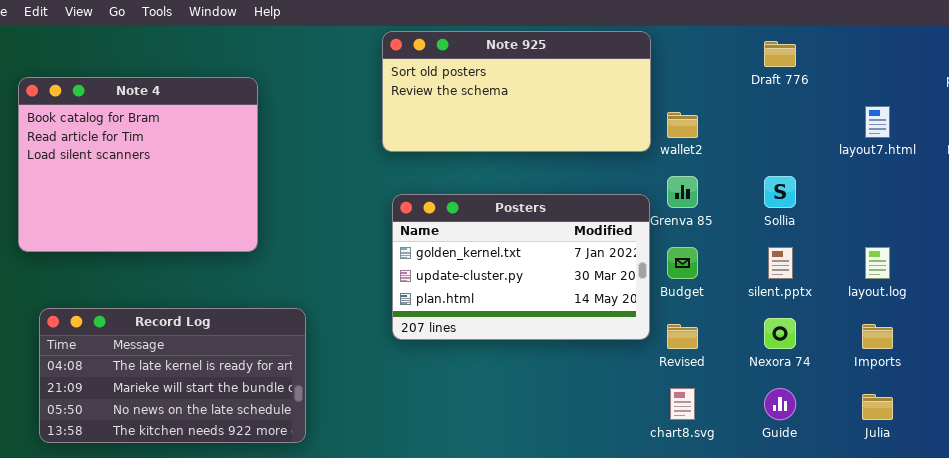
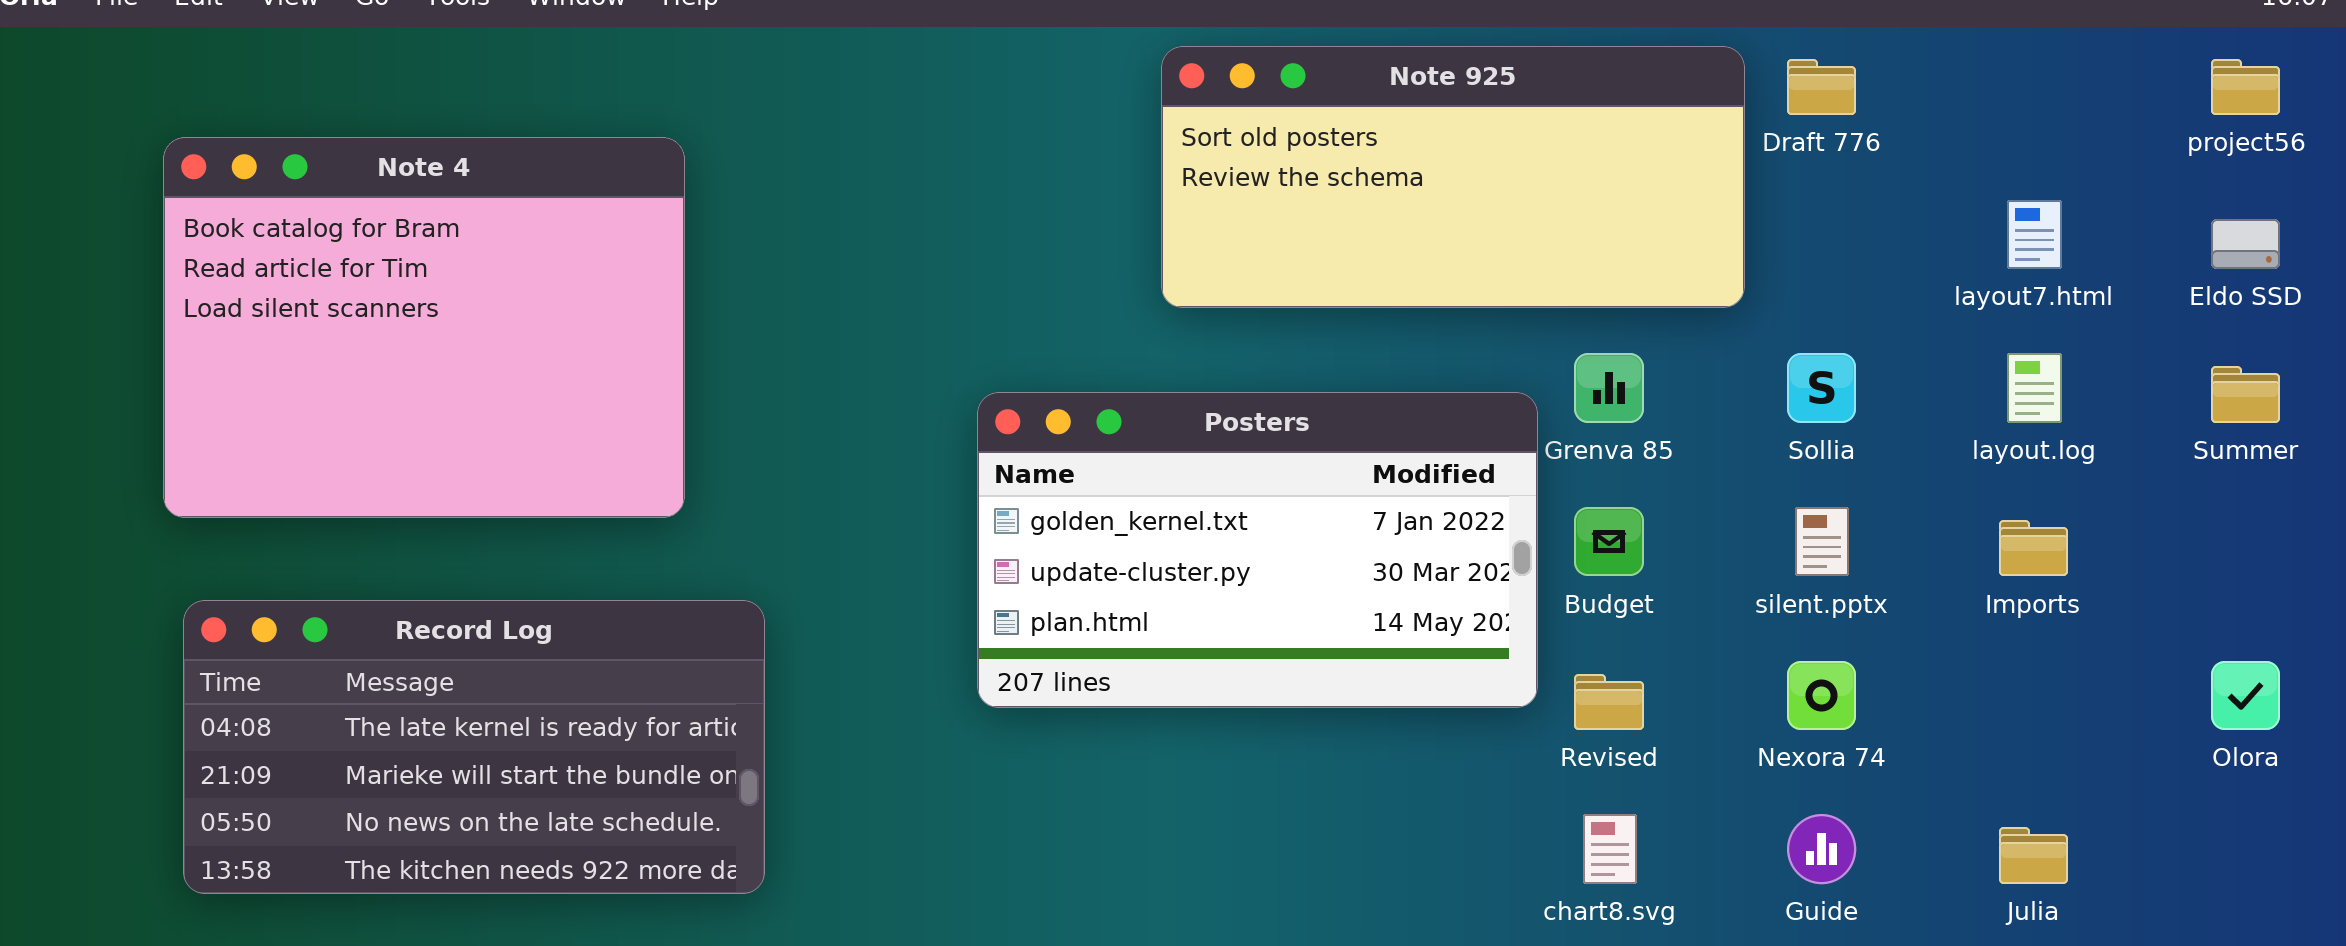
Note 925: [382,31,651,152] -> [1161,46,1745,308], moved
layout.log: [865,247,890,279] -> [2007,353,2062,423], moved
Record Log: [39,308,306,443] -> [183,600,765,894], moved
Imports: [862,324,893,349] -> [1999,520,2068,576], moved

